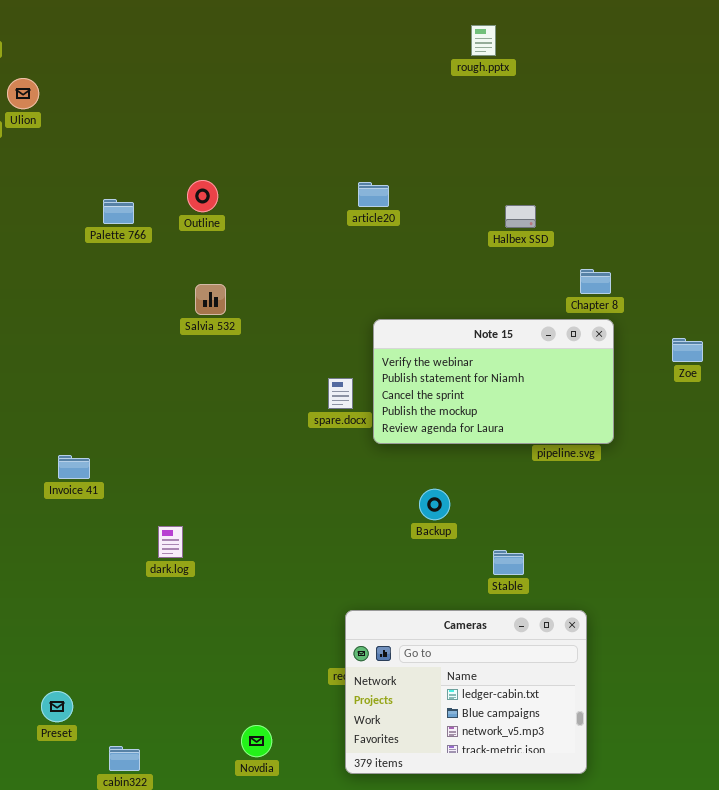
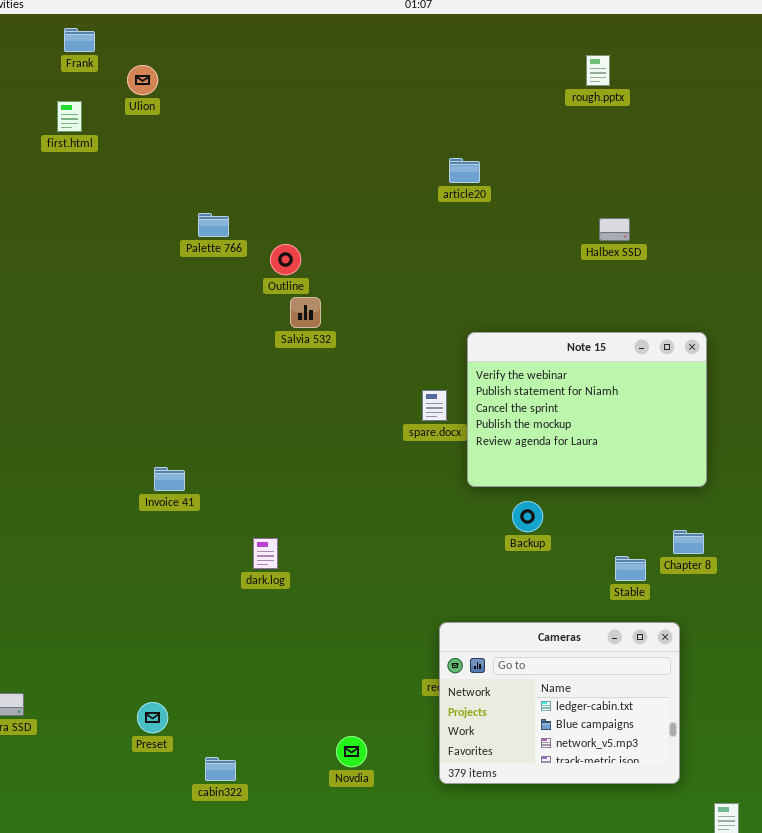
rough.pptx: [471,25,496,56] -> [586,55,610,86], moved
Ulion: [7,78,39,109] -> [127,65,158,95], moved
Outline: [187,180,218,212] -> [270,244,301,275], moved
article20: [358,182,389,207] -> [449,158,480,183], moved
Chapter 8: [580,269,611,294] -> [673,530,704,554], moved
Note 15: [373,319,614,444] -> [467,332,707,487], resized
Stable: [493,550,524,575] -> [615,556,646,581], moved

